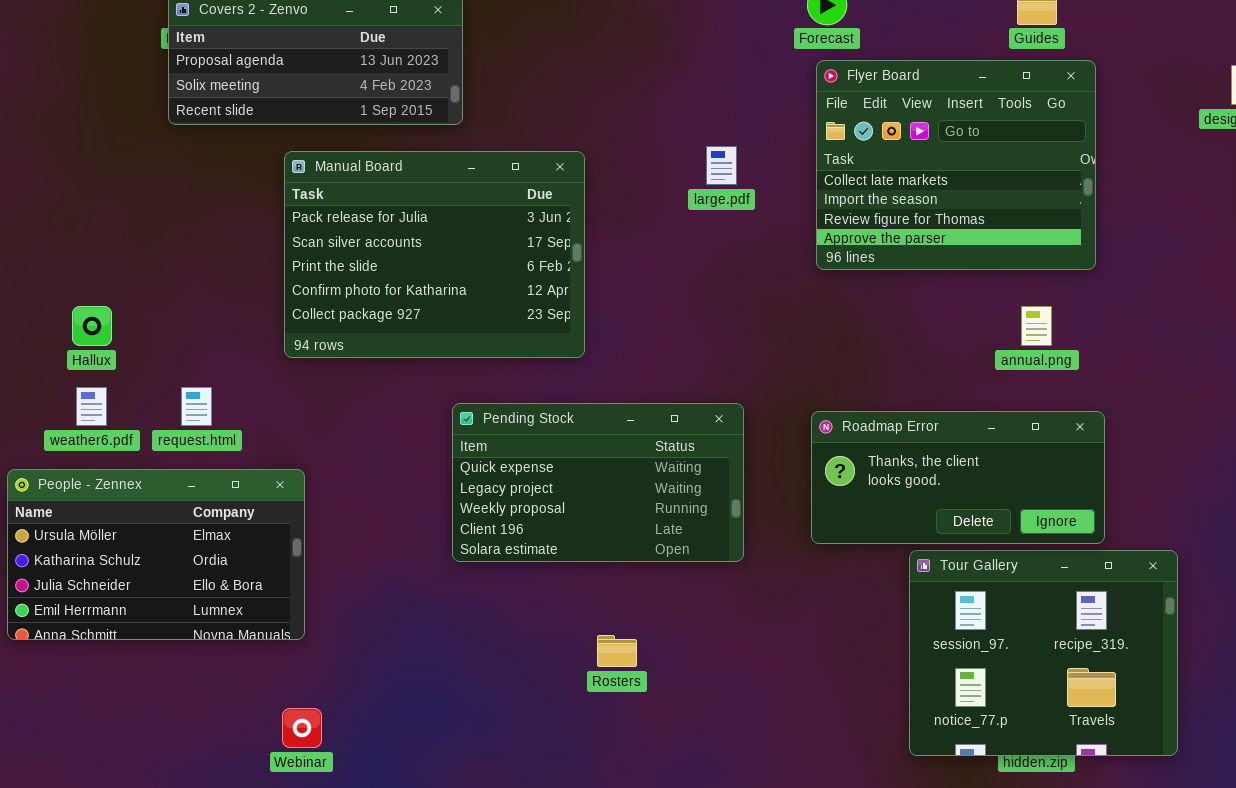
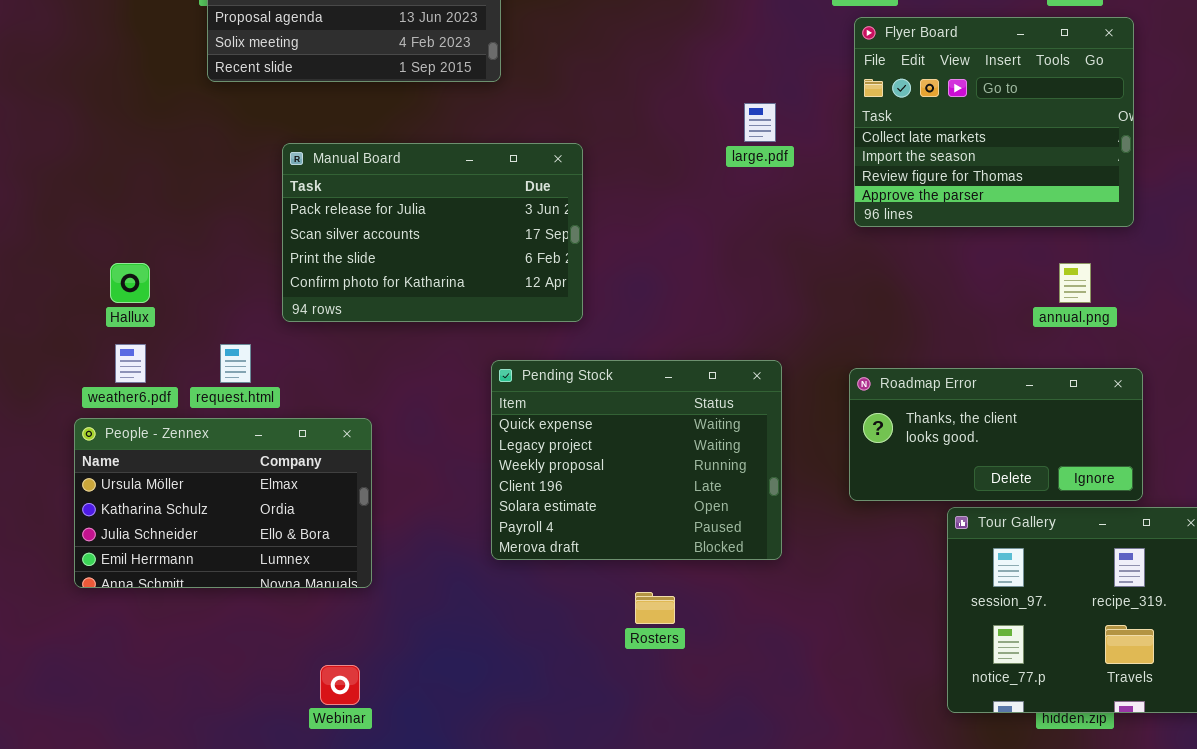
Manual Board: [284,151,585,358] -> [282,143,583,322], moved, resized
Pending Stock: [452,403,744,562] -> [491,360,782,560], resized
People - Zennex: [7,469,305,640] -> [74,418,372,588], moved

